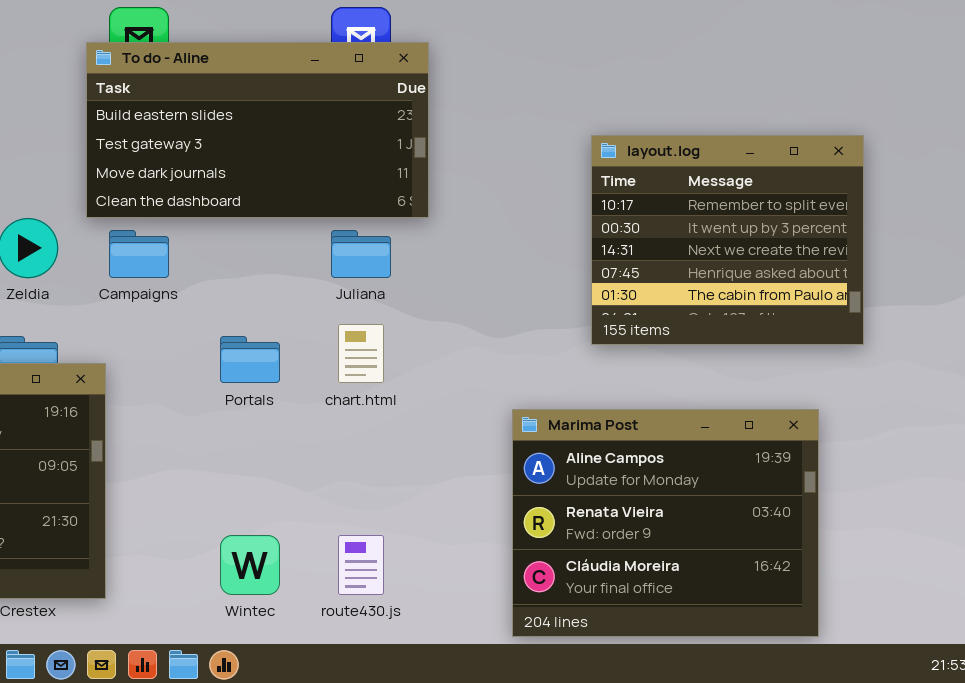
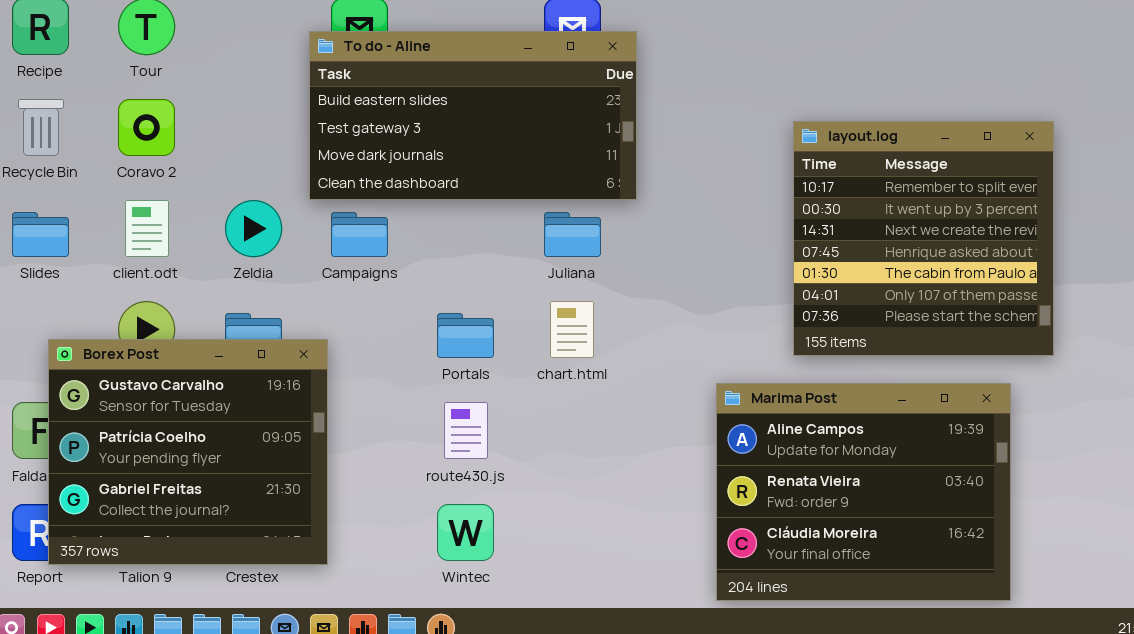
layout.log: [591,135,864,345] -> [793,121,1054,356], resized
route430.js: [338,535,384,595] -> [444,402,488,459], moved

